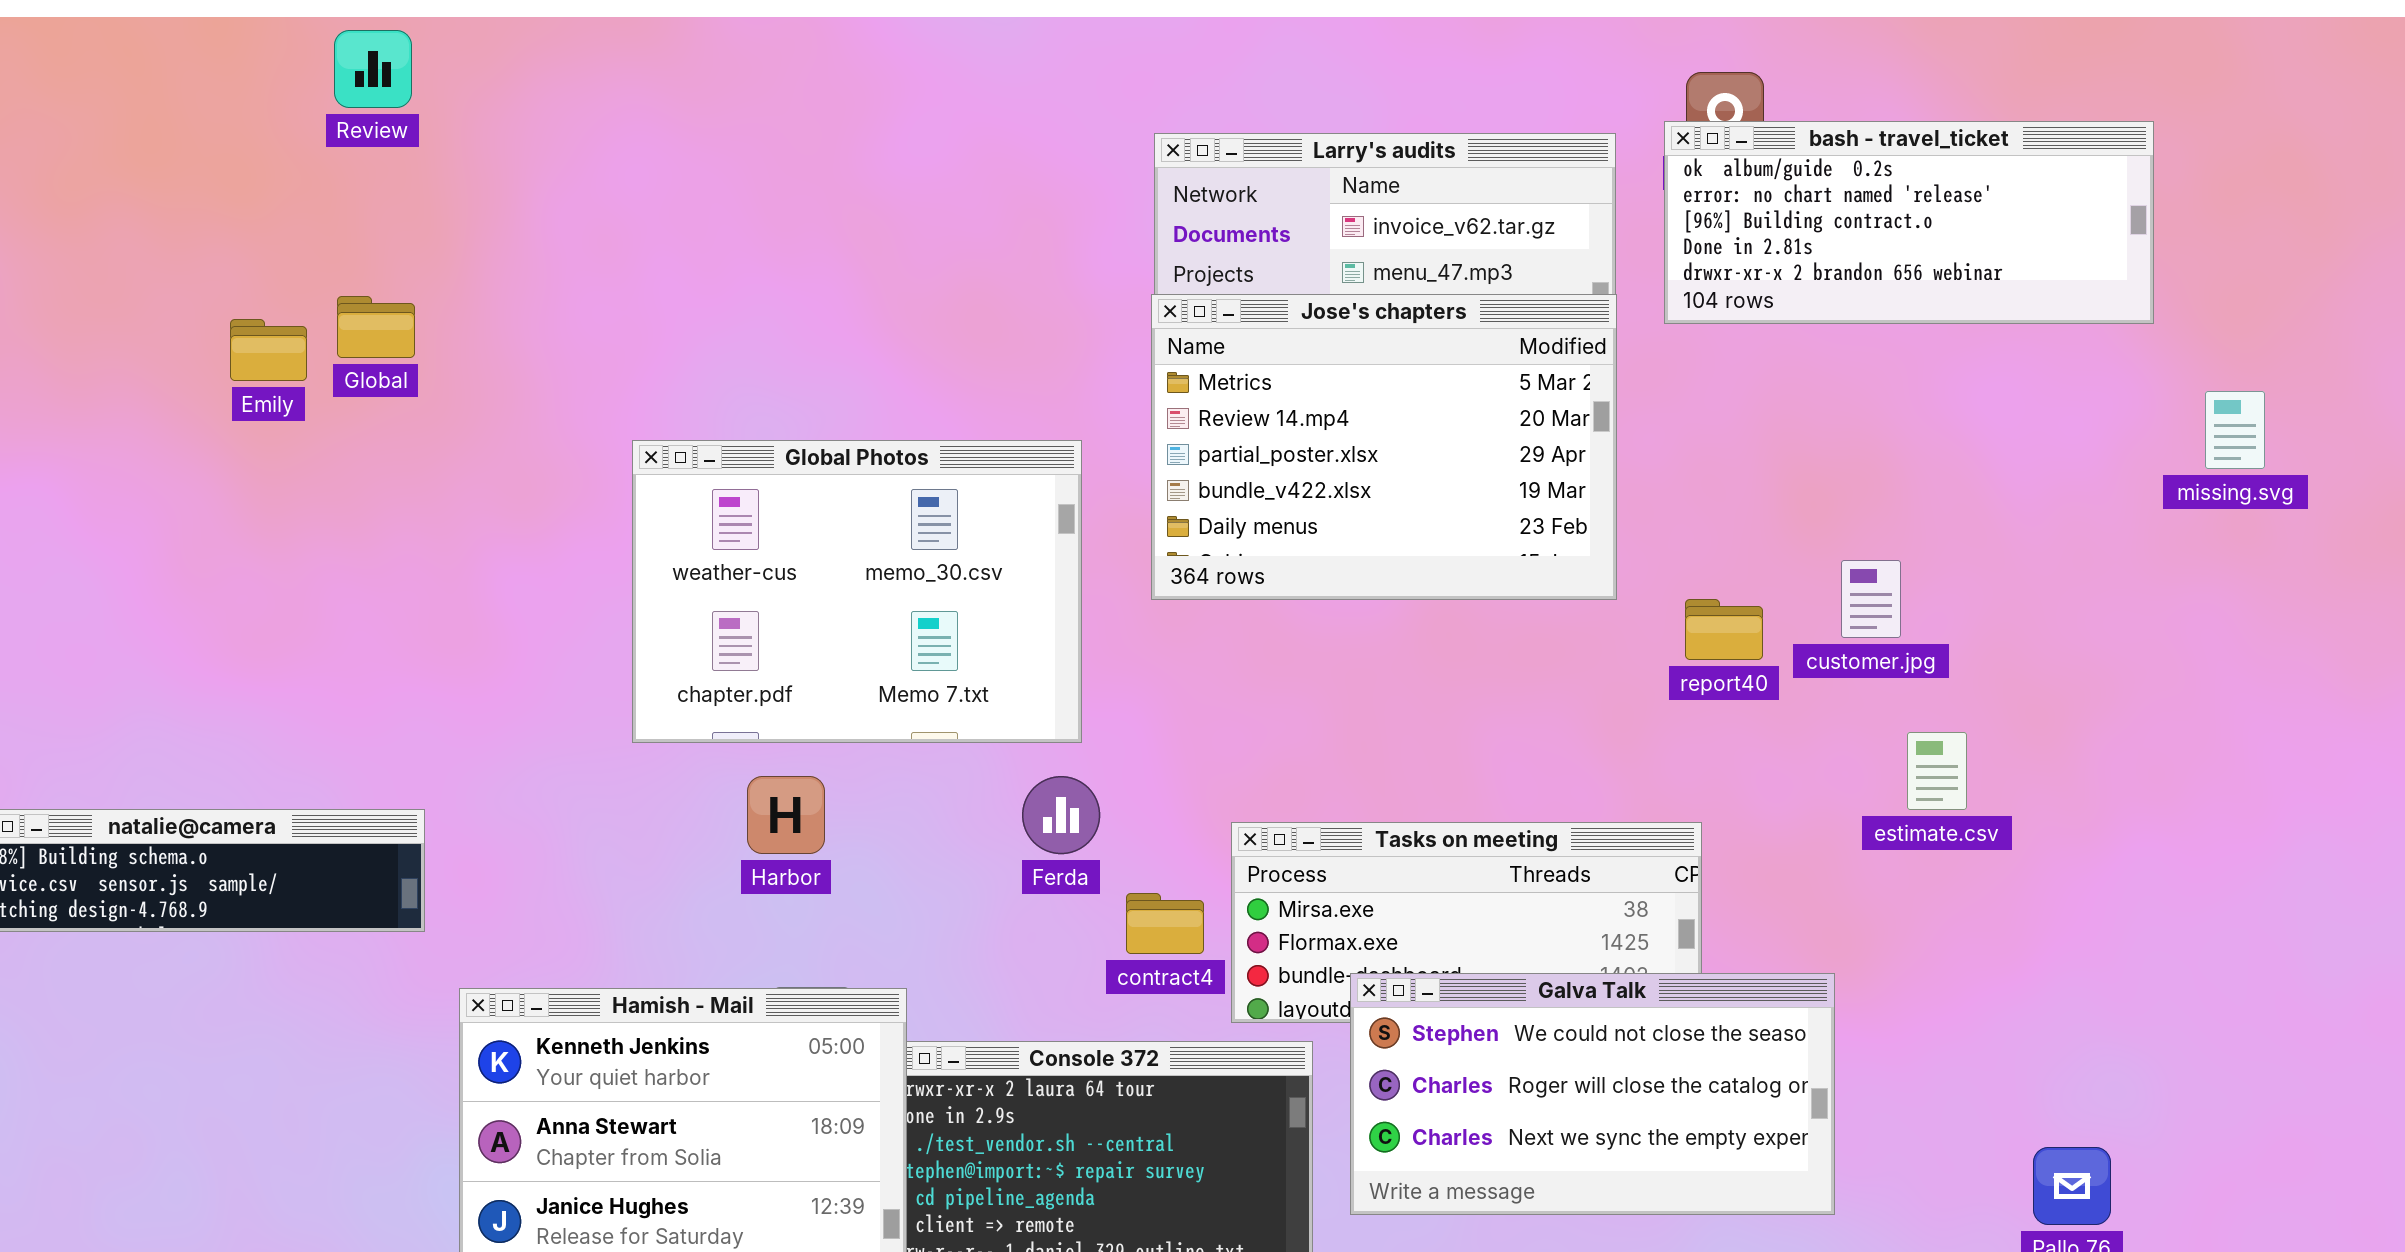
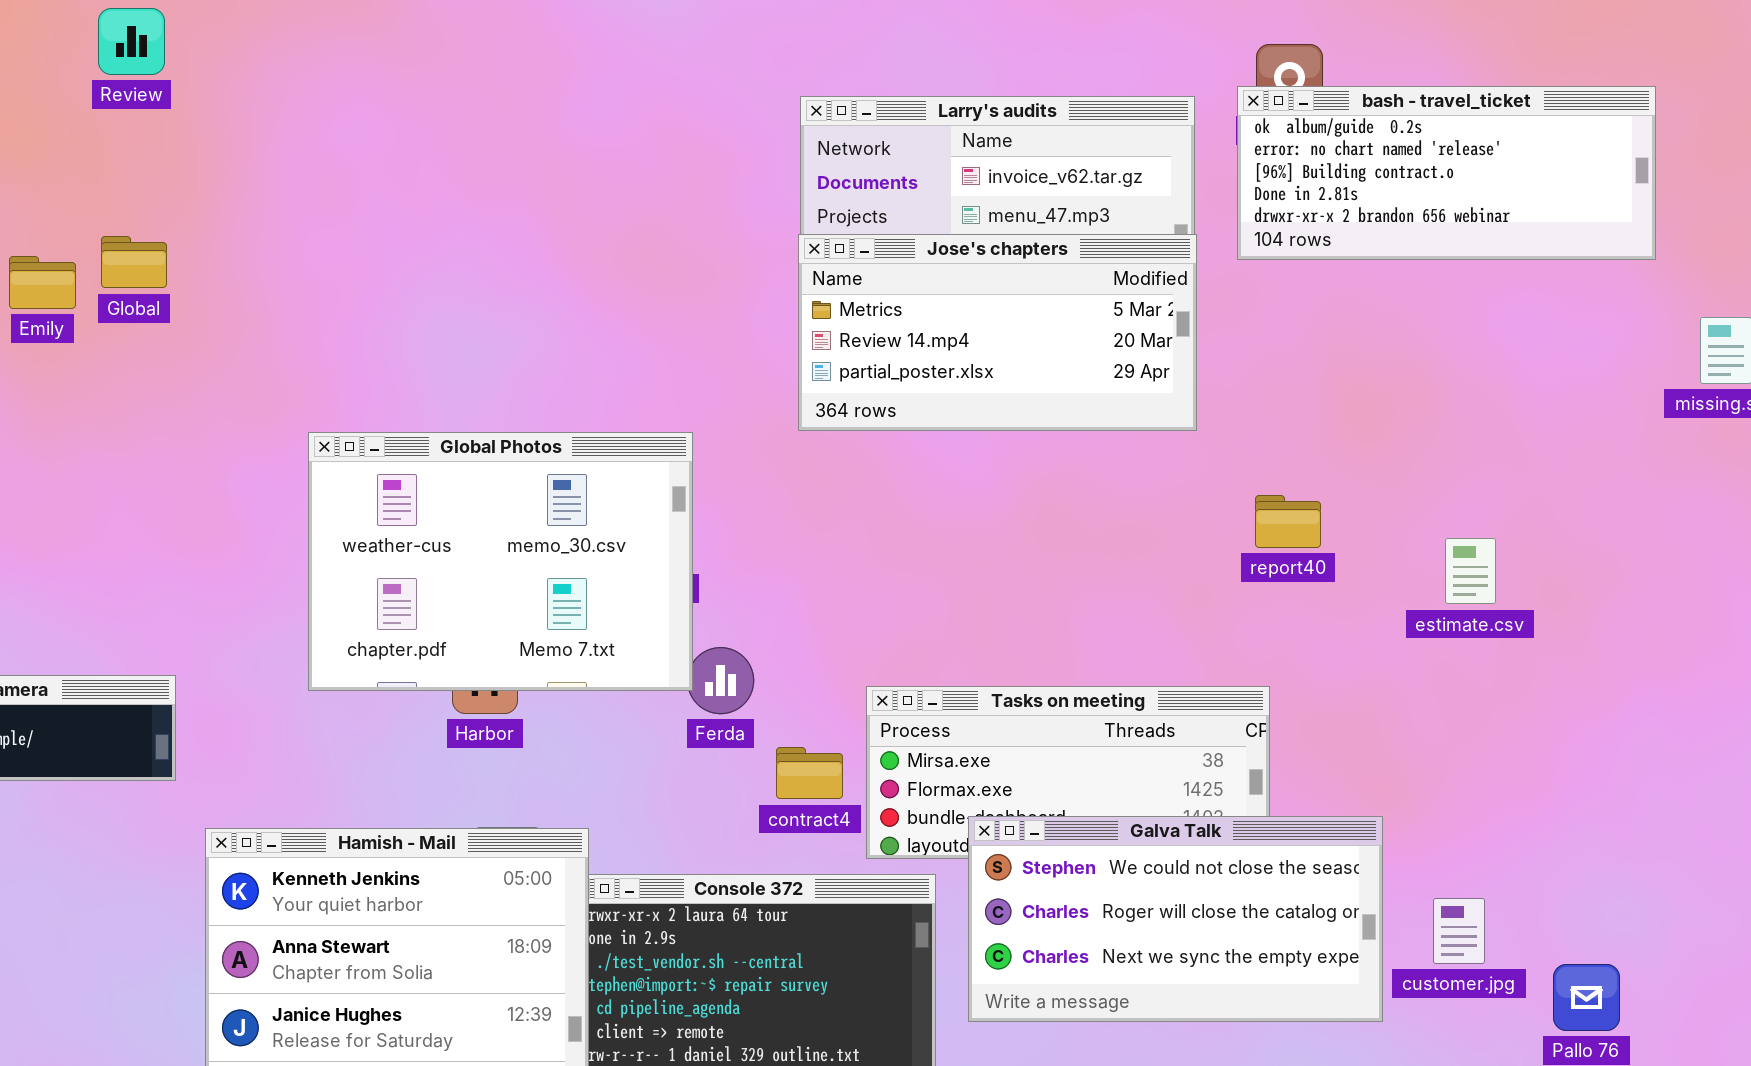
Jose's chapters: [1151,294,1617,600] -> [798,234,1197,431], resized
Global Photos: [632,440,1082,743] -> [308,432,693,691], moved
customer.jpg: [1841,560,1901,638] -> [1433,898,1485,964], moved
estimate.csv: [1907,732,1967,810] -> [1445,538,1496,604], moved

